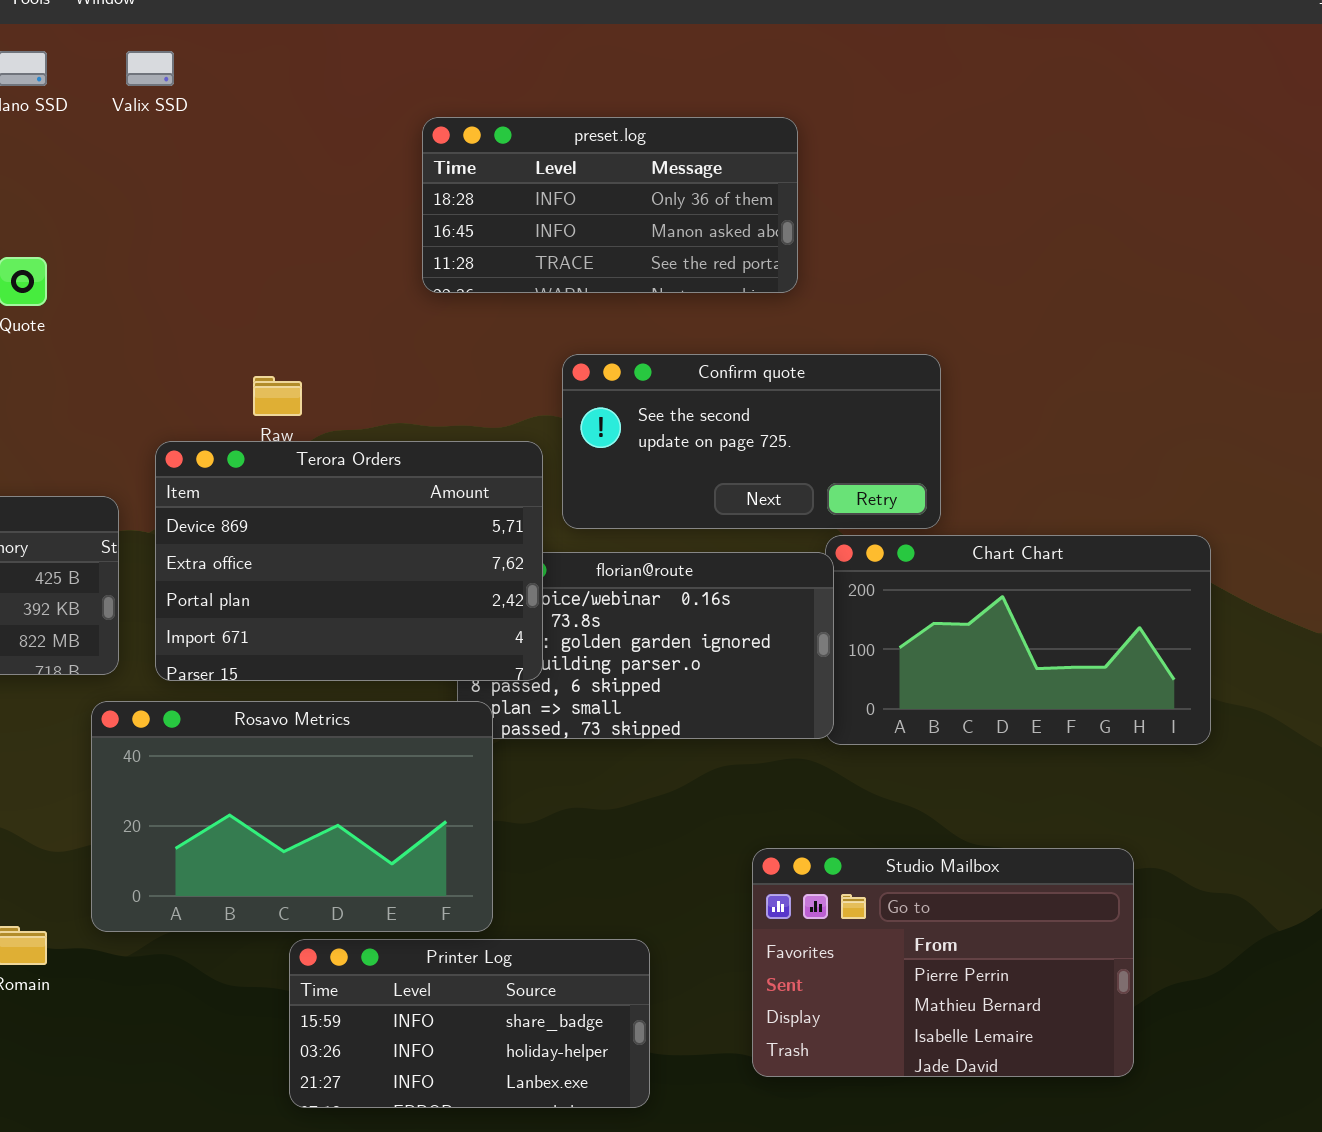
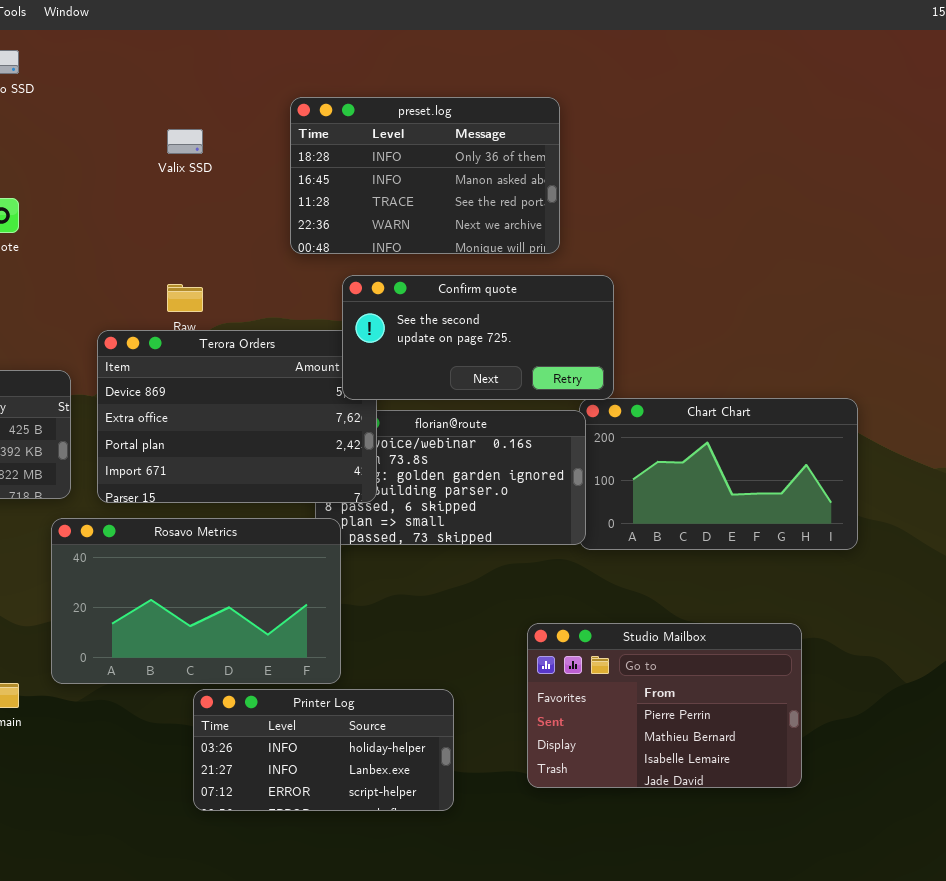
Valix SSD: [126,51,174,86] -> [167,129,203,154], moved
preset.log: [422,117,798,293] -> [290,97,560,254], resized
Confirm quote: [562,354,941,529] -> [342,275,614,400], moved
Printer Log: [289,939,650,1108] -> [193,689,454,811], scrolled down 1 row

